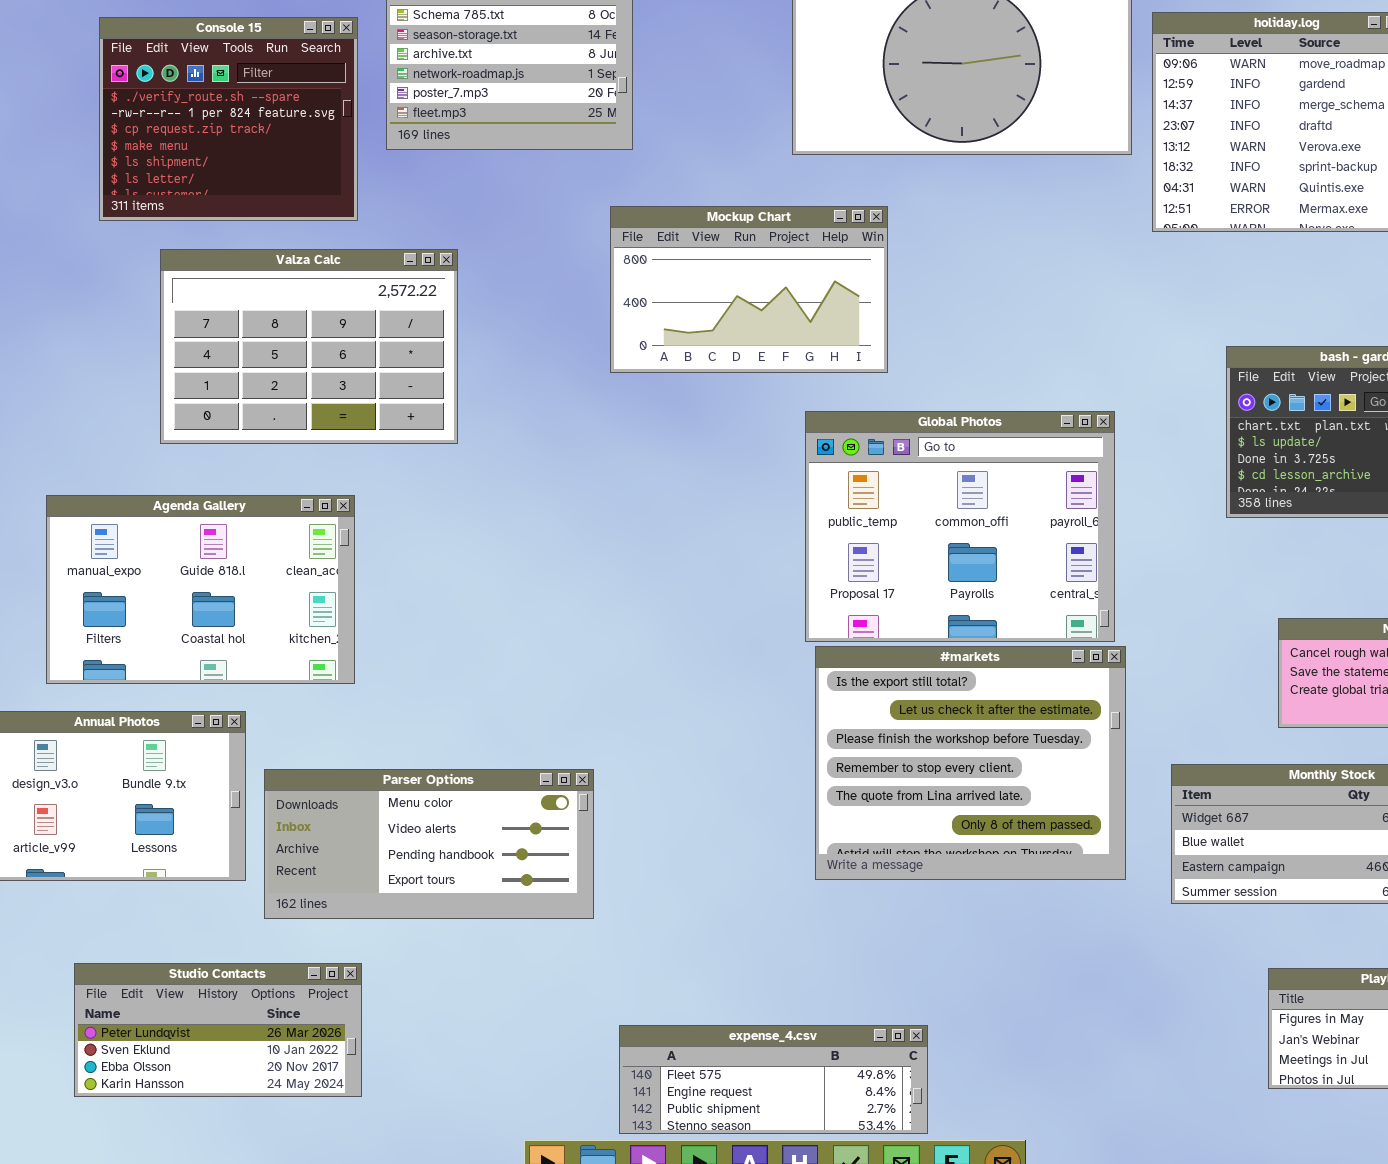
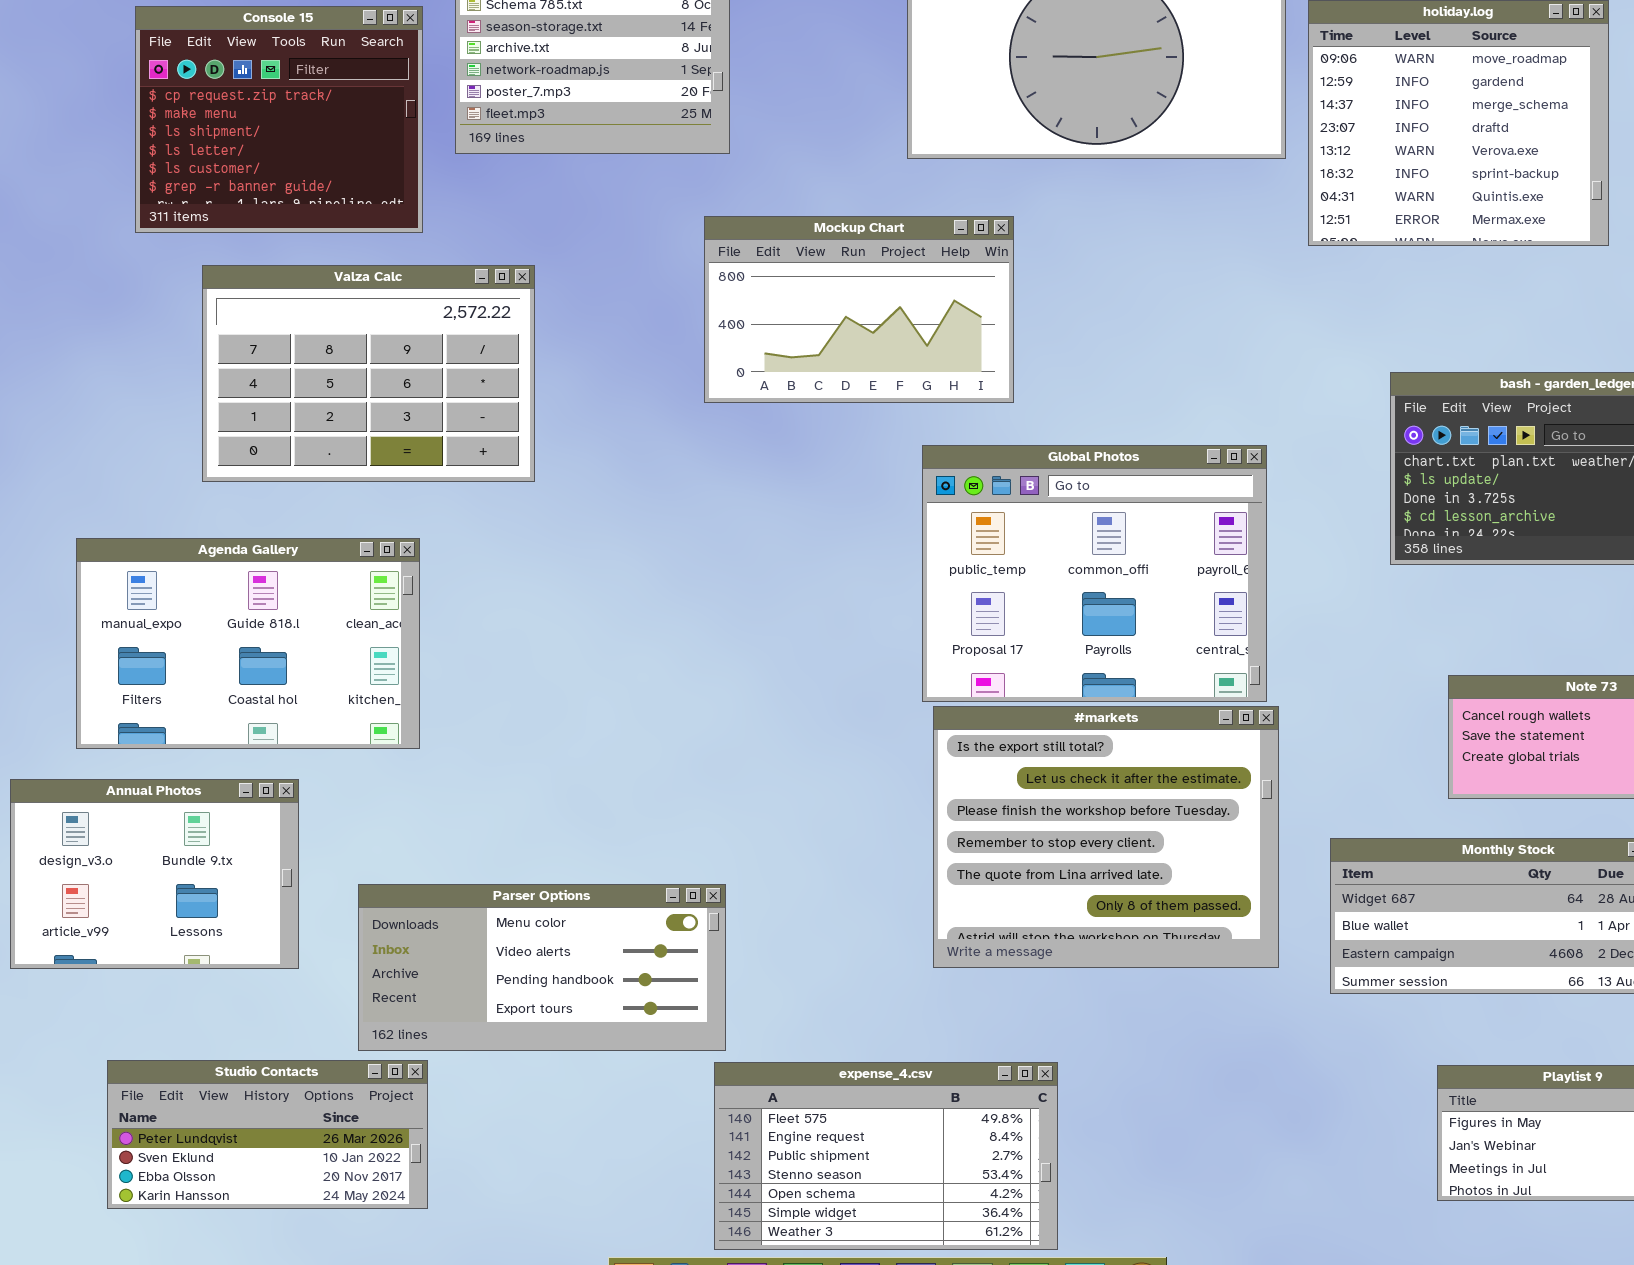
Console 15: [99,17,358,221] -> [135,6,423,233], scrolled down 2 rows
Parser Options: [264,769,594,919] -> [358,884,726,1051], moved
expense_4.csv: [619,1025,928,1134] -> [714,1062,1058,1250], resized

